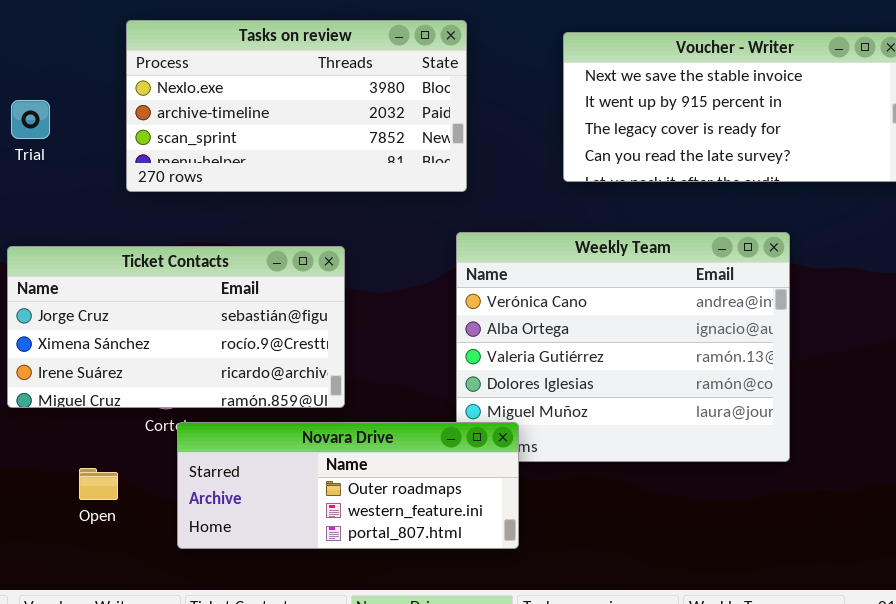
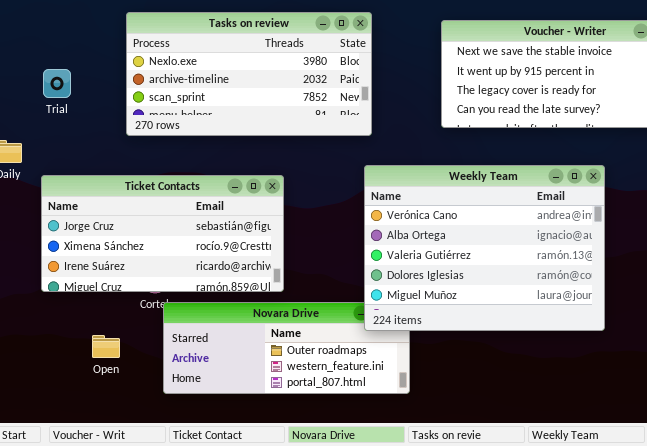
Weekly Team: [456,232,790,462] -> [364,165,605,331], raised

